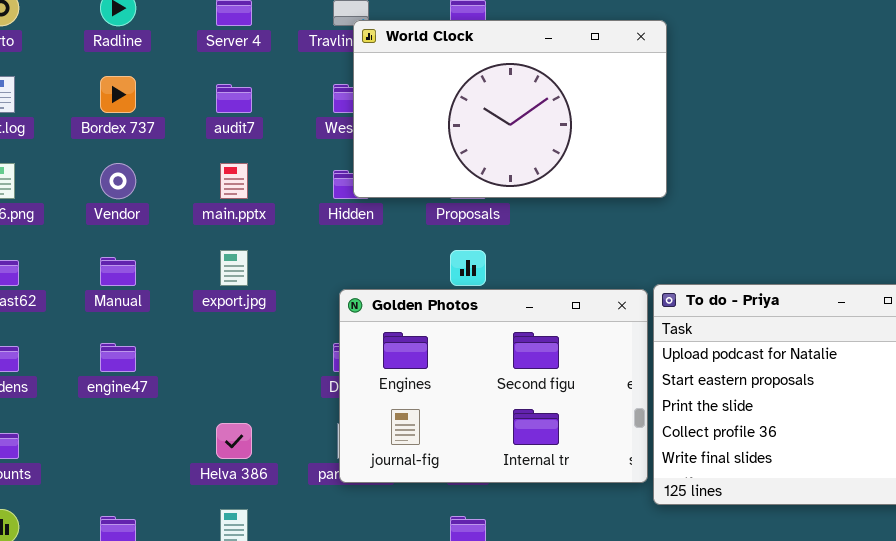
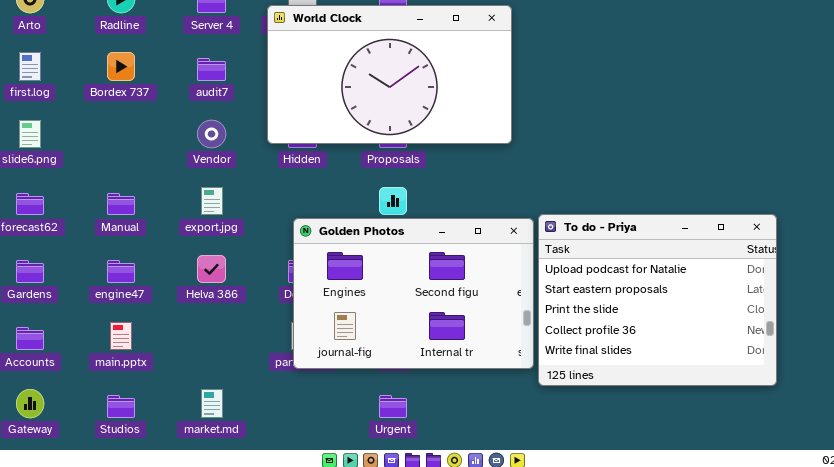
World Clock: [353,20,667,198] -> [267,5,512,144], moved
Vendor: [100,163,136,199] -> [197,120,226,148], moved
main.pptx: [220,163,248,199] -> [110,322,132,350], moved
Helva 386: [216,423,252,459] -> [197,255,226,283], moved

